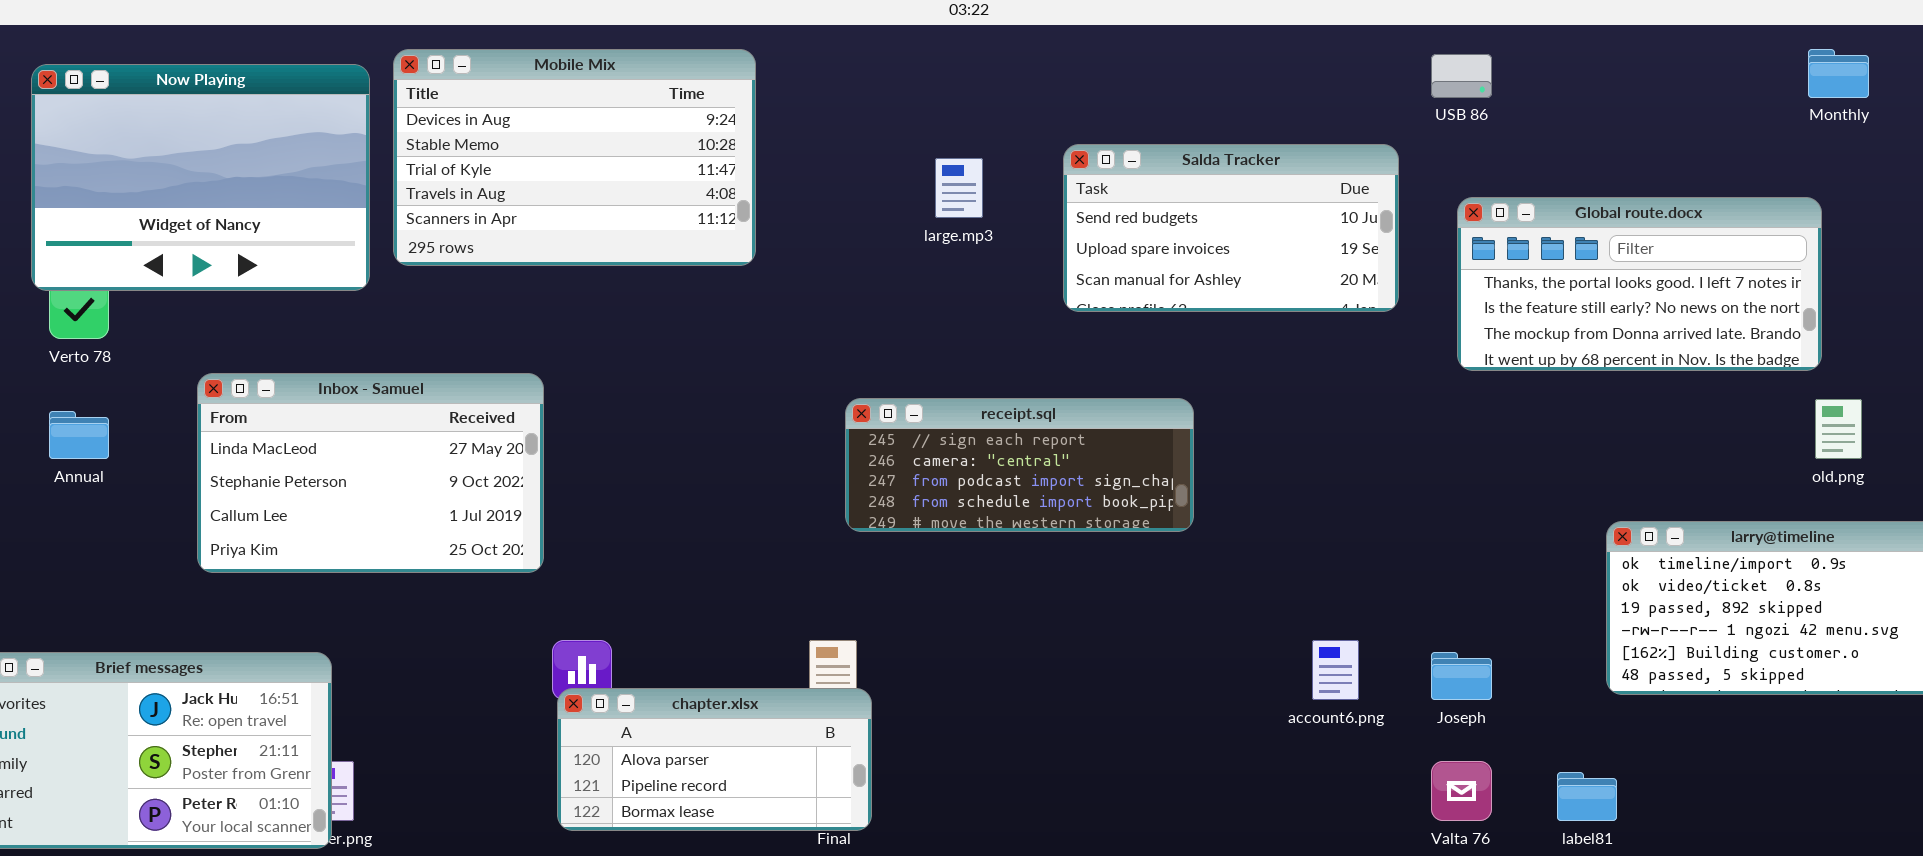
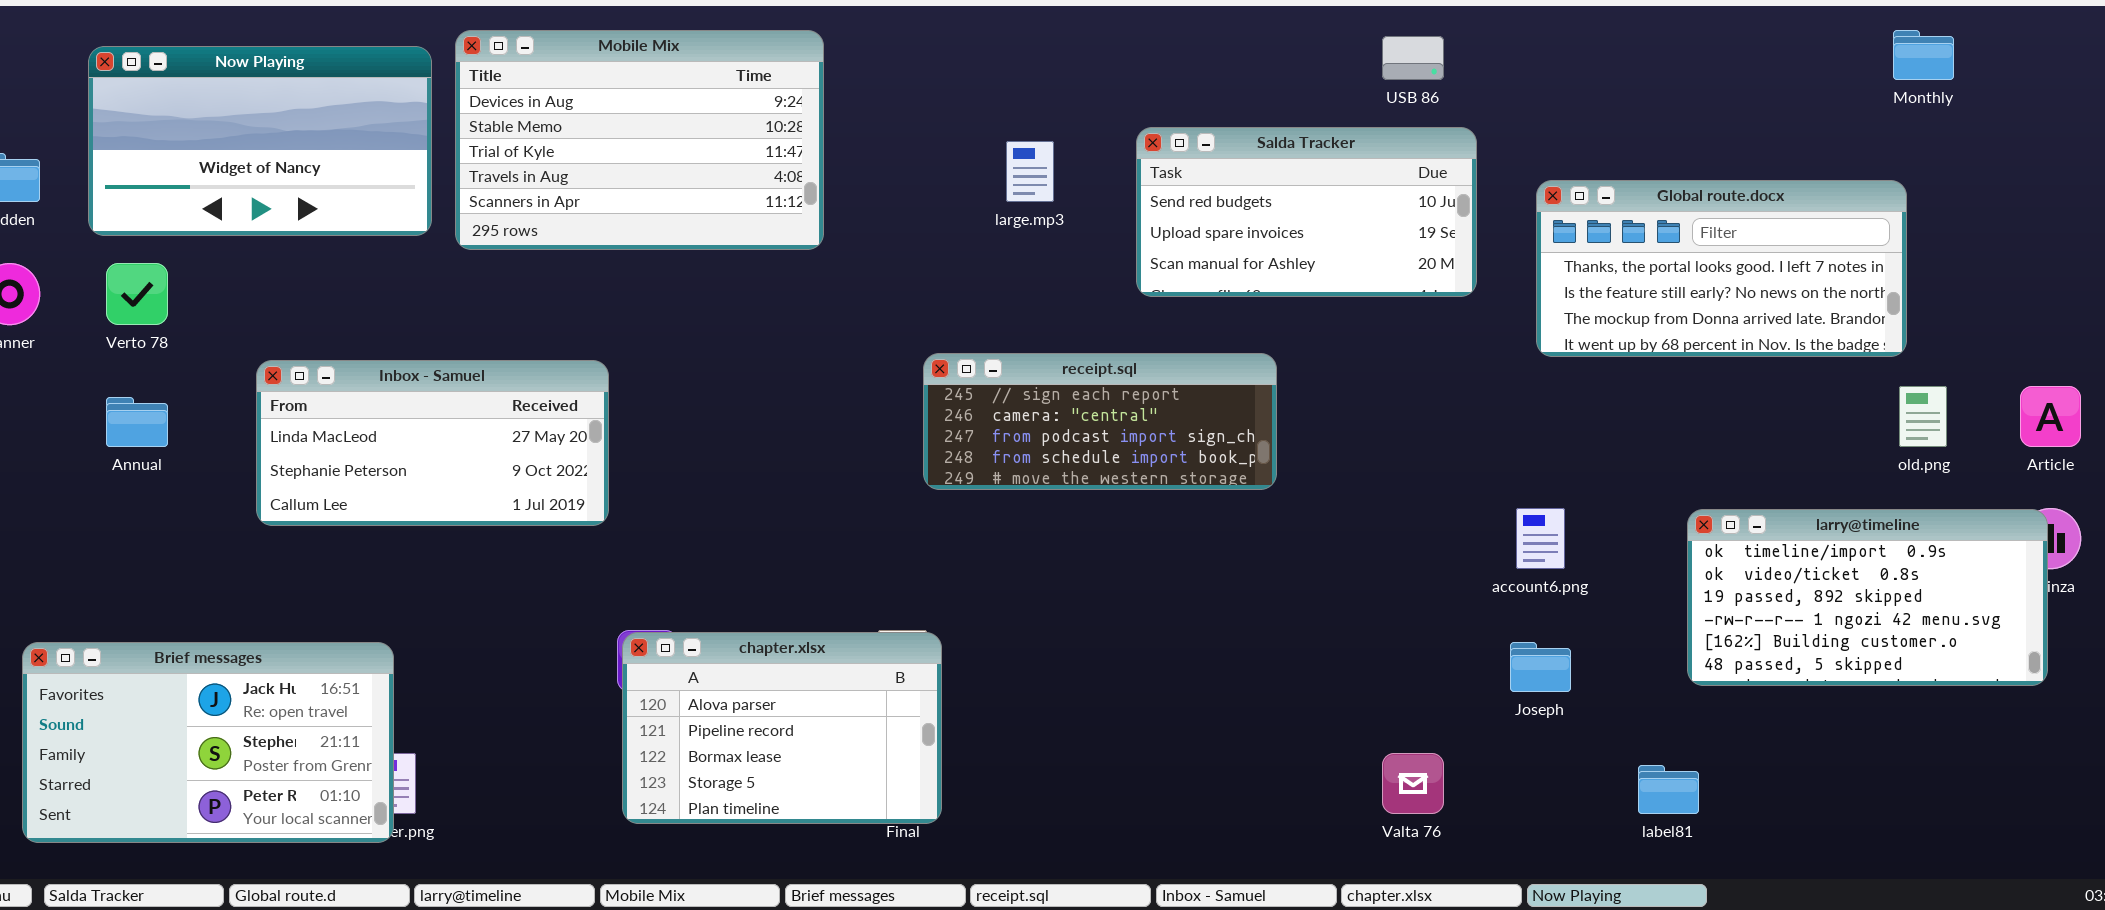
USB 86: [1431,54,1492,98] -> [1382,36,1444,80], moved
Now Playing: [31,64,370,291] -> [88,46,432,236], resized
Inbox - Samuel: [197,373,544,573] -> [256,360,609,526], resized
receipt.sql: [845,398,1194,532] -> [923,353,1277,490], moved
account6.png: [1312,640,1359,700] -> [1516,508,1565,569], moved
chapter.xlsx: [557,688,872,831] -> [622,632,942,824], resized
Valta 76: [1431,761,1492,821] -> [1382,753,1444,814], moved

